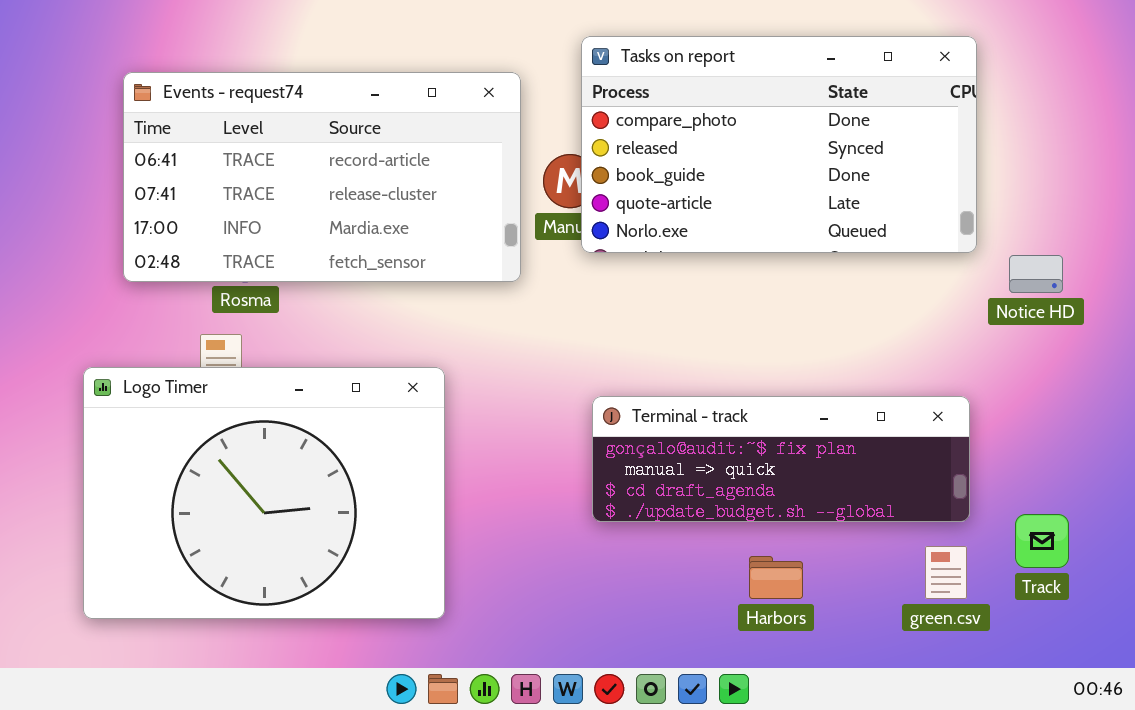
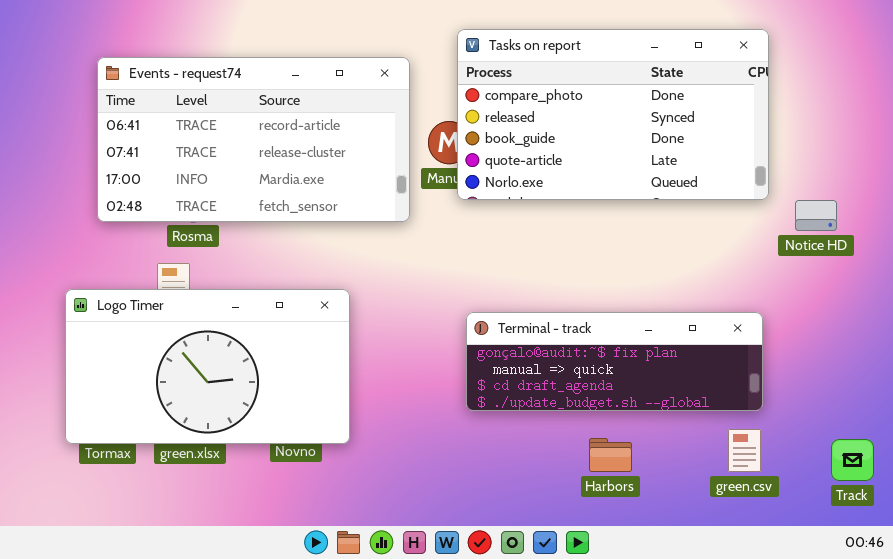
Logo Timer: [83,367,445,619] -> [65,289,350,444], resized
Track: [1015,514,1069,568] -> [831,439,874,481], moved

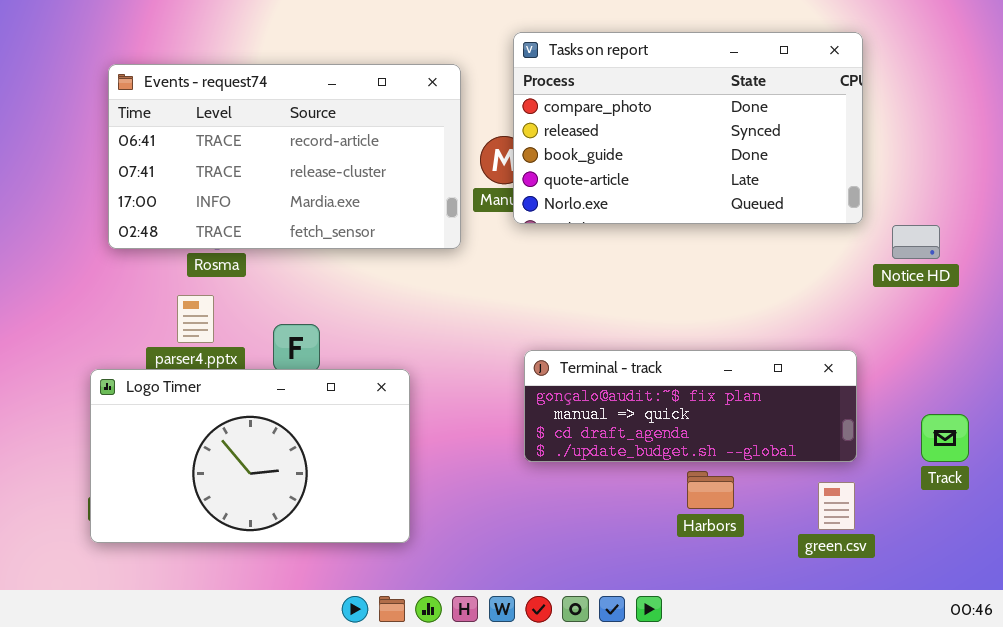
Logo Timer: [65,289,350,444] -> [90,369,410,543], moved
Harbors: [589,438,632,472] -> [687,471,734,509], moved
Track: [831,439,874,481] -> [921,414,969,462], moved

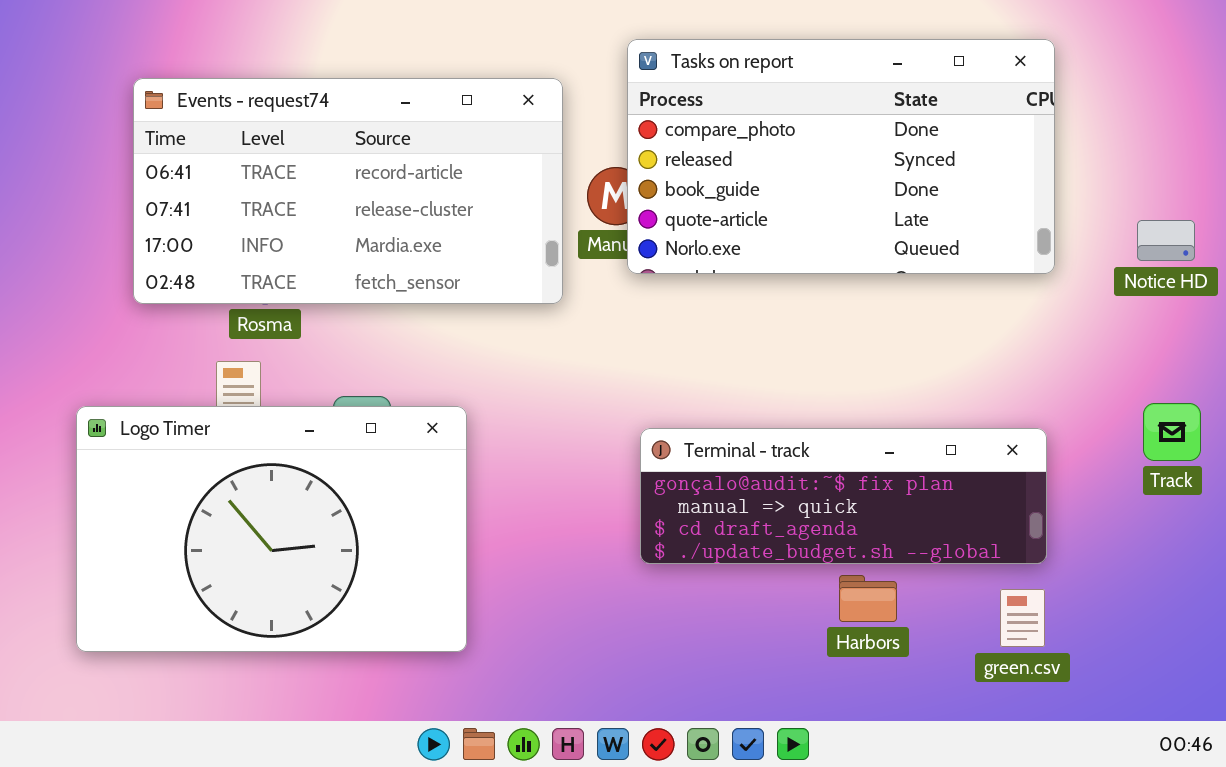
Notice HD: [892,225,940,259] -> [1137,220,1195,261], moved
Logo Timer: [90,369,410,543] -> [76,406,467,652], moved, resized
Track: [921,414,969,462] -> [1143,403,1201,461], moved

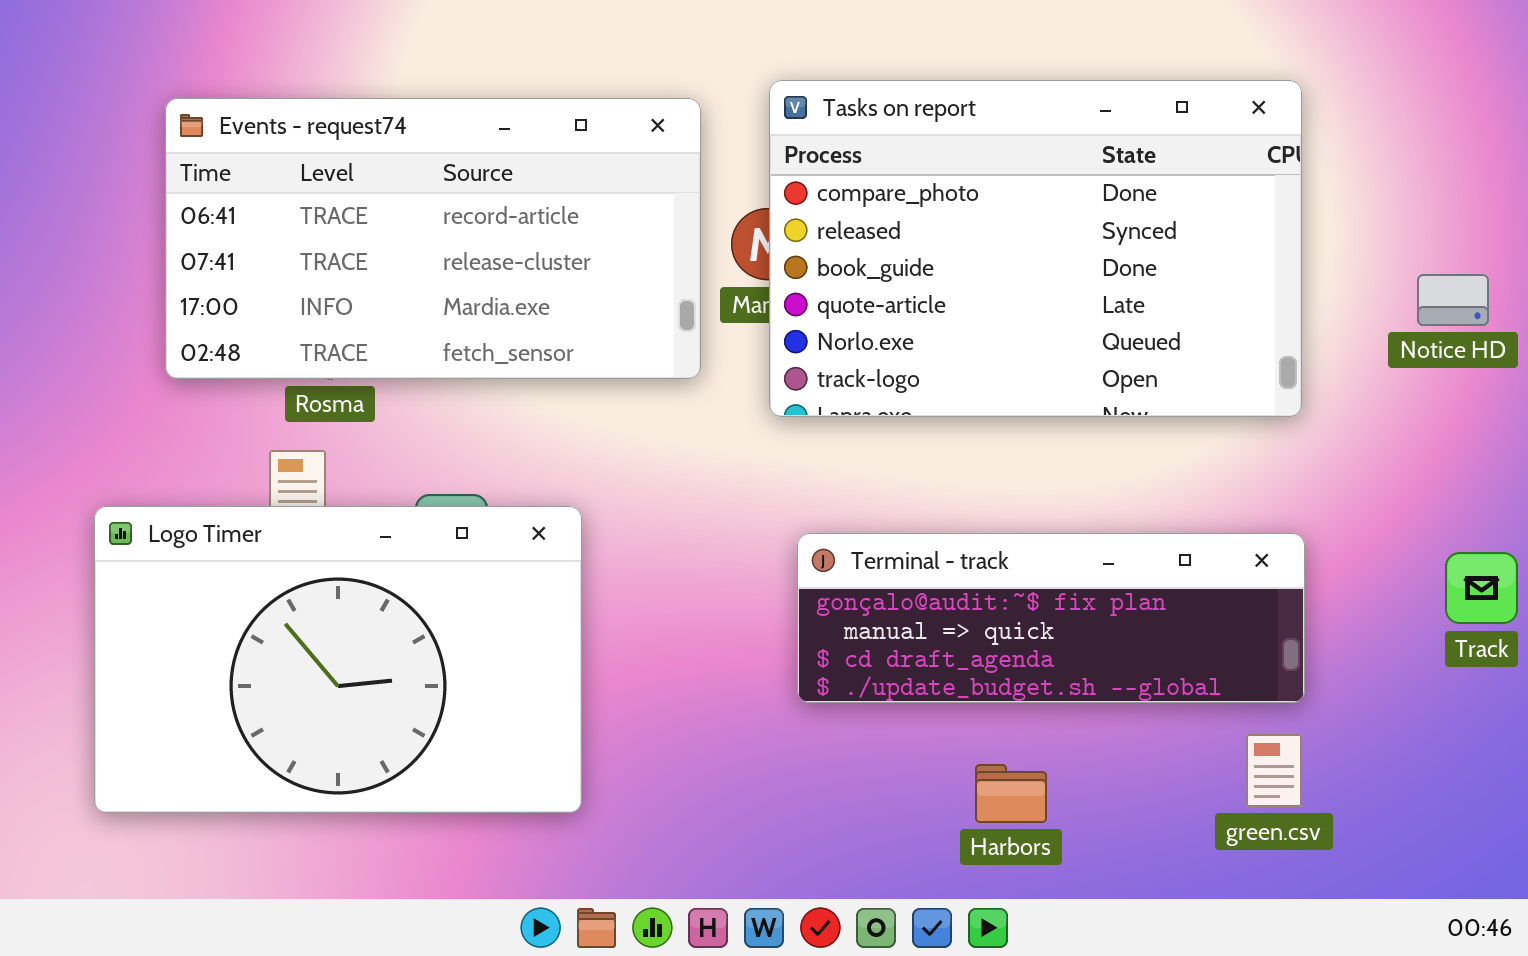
Tasks on report: [627,39,1055,274] -> [769,80,1302,417], moved, resized
Track: [1143,403,1201,461] -> [1445,552,1518,624], moved
Harbors: [839,575,897,622] -> [975,764,1047,823], moved

